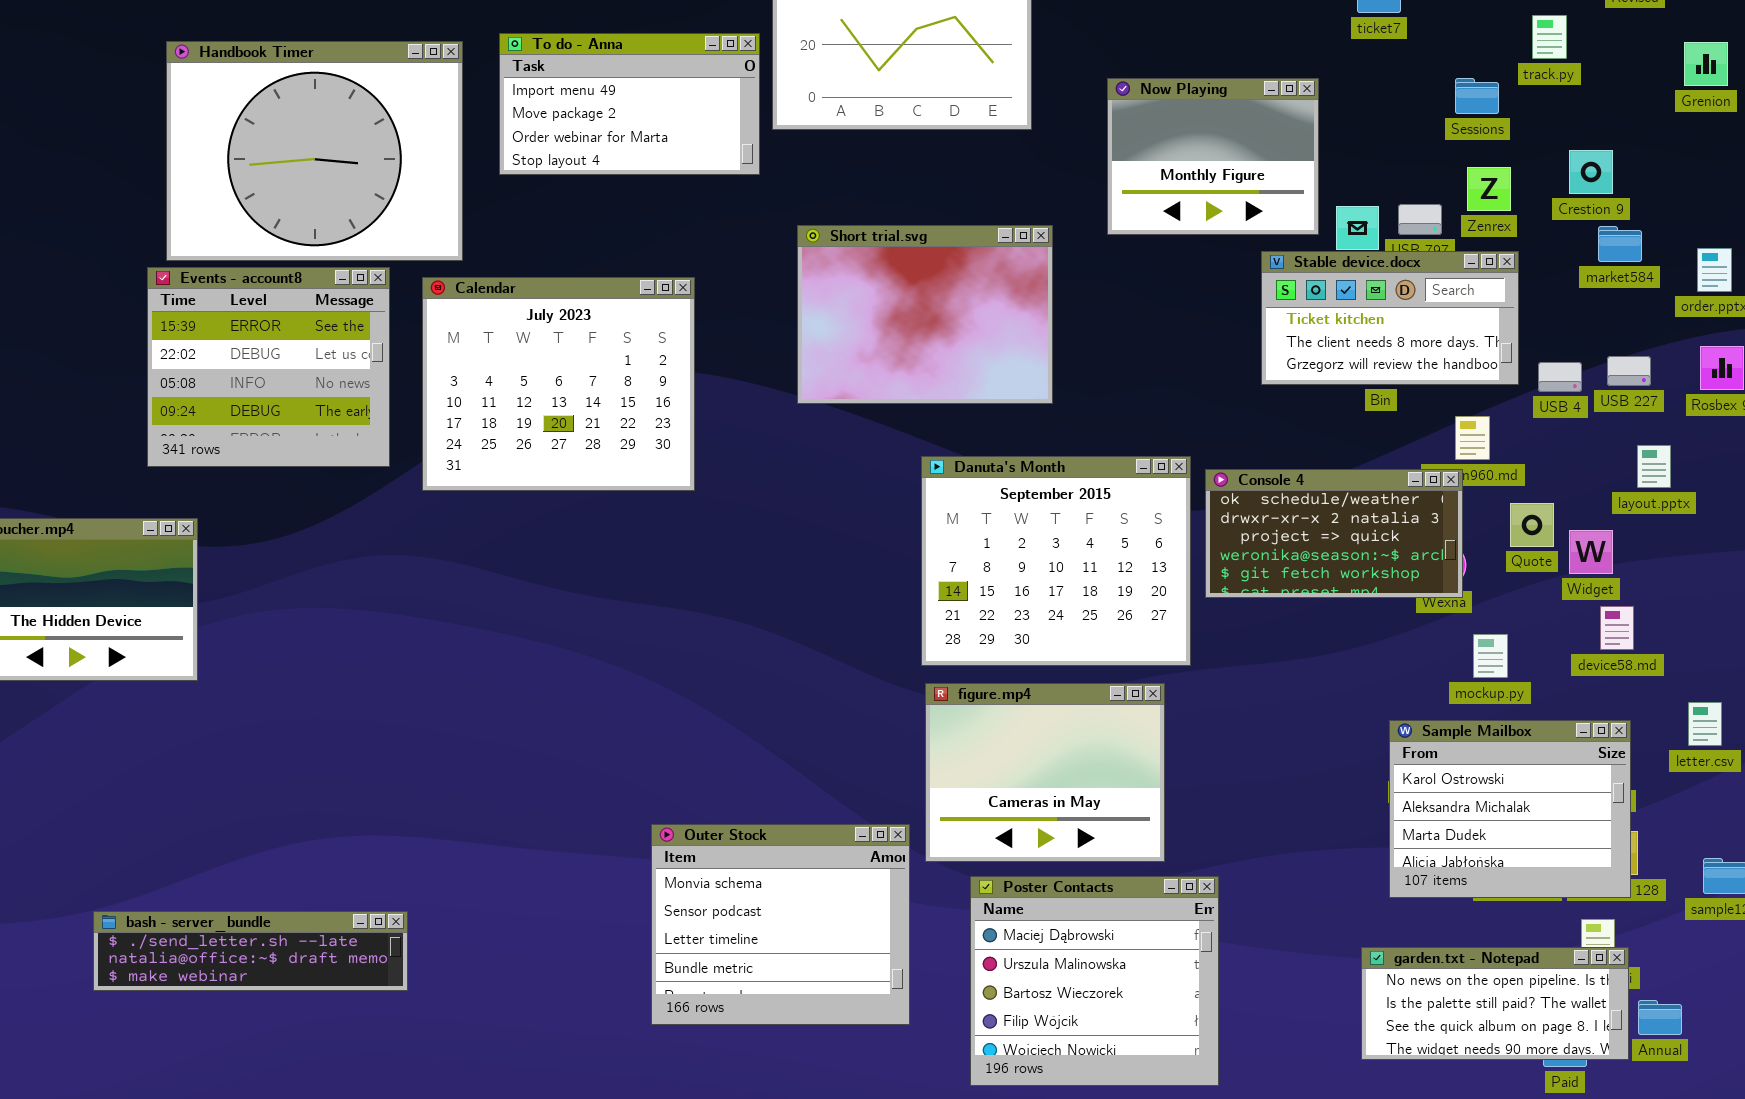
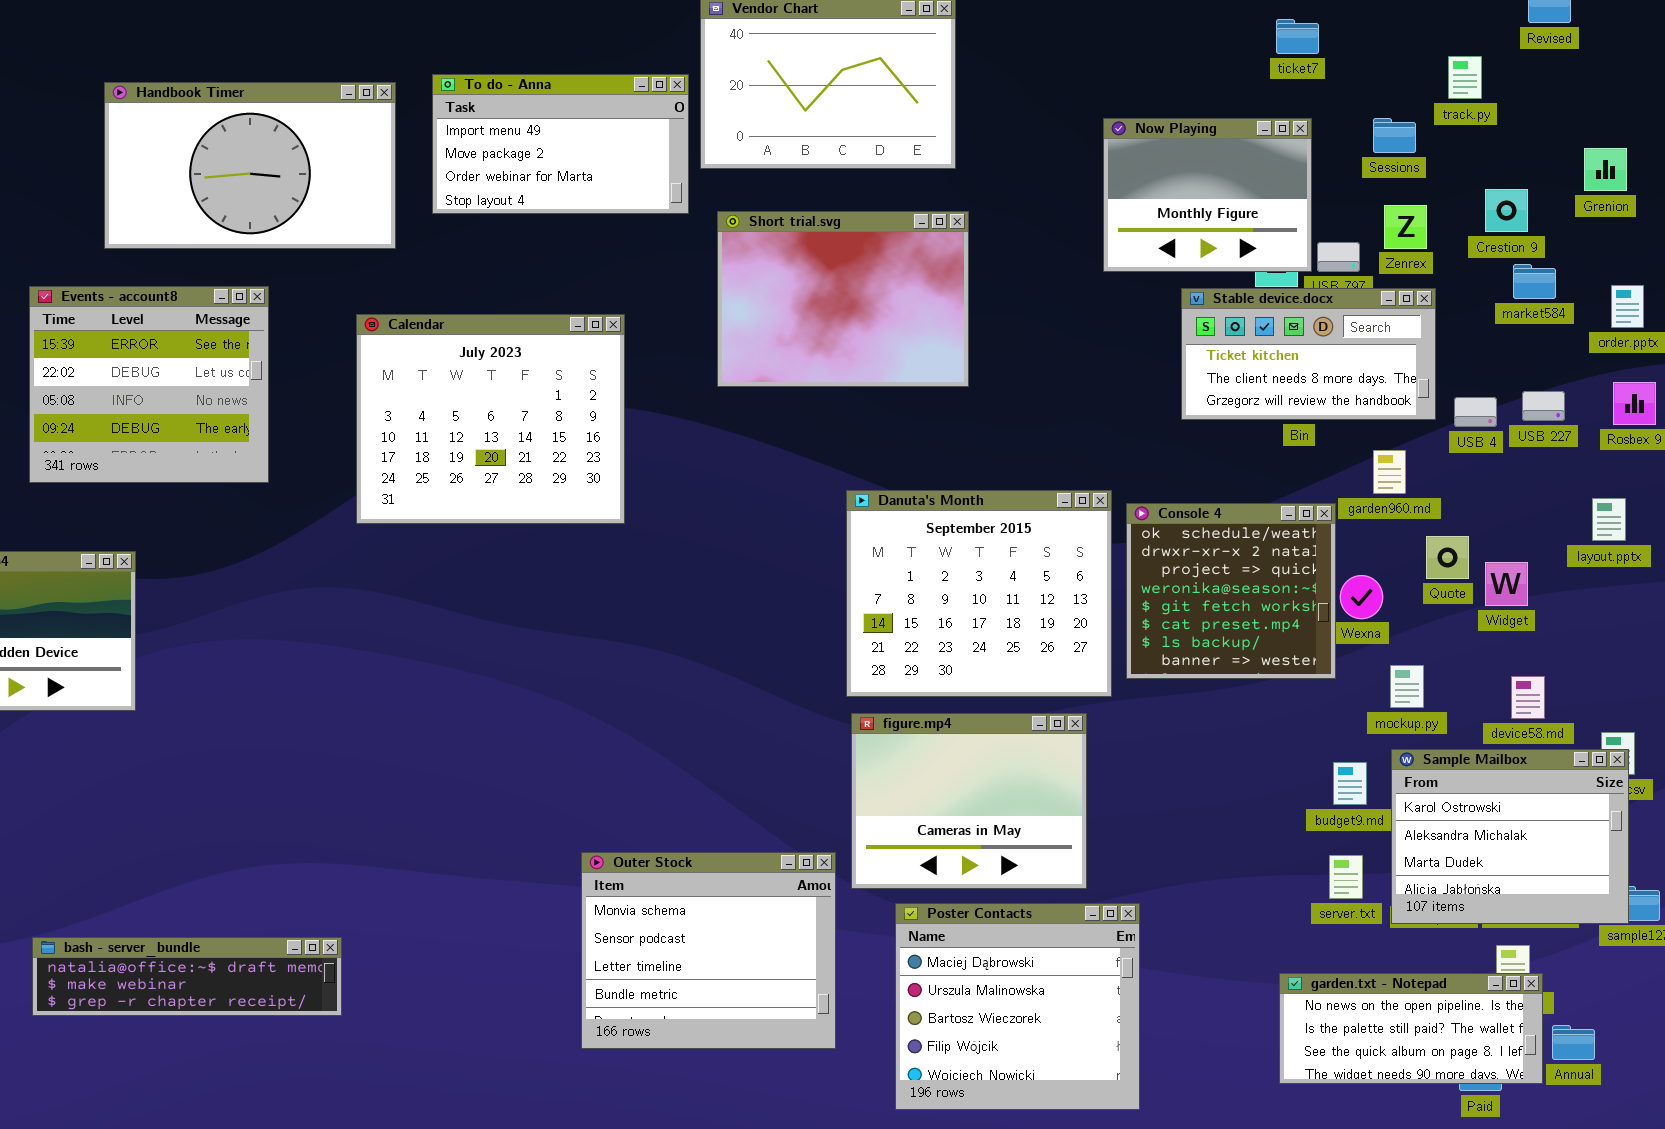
Handbook Timer: [166,41,463,261] -> [104,82,396,249], resized
Grenion: [1684,42,1728,86] -> [1584,148,1627,191], moved
Now Playing: [1107,78,1319,235] -> [1103,118,1312,272], moved
Short trial.svg: [797,225,1053,404] -> [717,211,969,387], moved
Events - account8: [147,267,390,467] -> [29,286,269,483], moved
layout.pptx: [1637,445,1671,488] -> [1592,498,1626,541], moved
Console 4: [1205,469,1463,598] -> [1126,503,1336,679], resized
device58.md: [1600,606,1634,650] -> [1511,676,1545,719], moved
Sample Mailbox: [1389,720,1631,898] -> [1391,749,1629,924], moved
bash - server_bundle: [93,911,408,991] -> [32,937,342,1016], scrolled down 1 row

